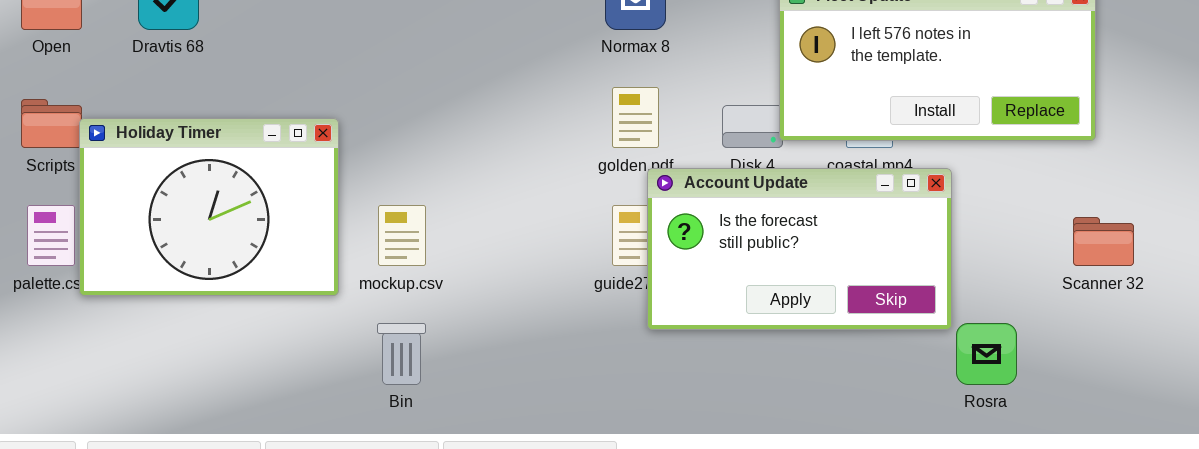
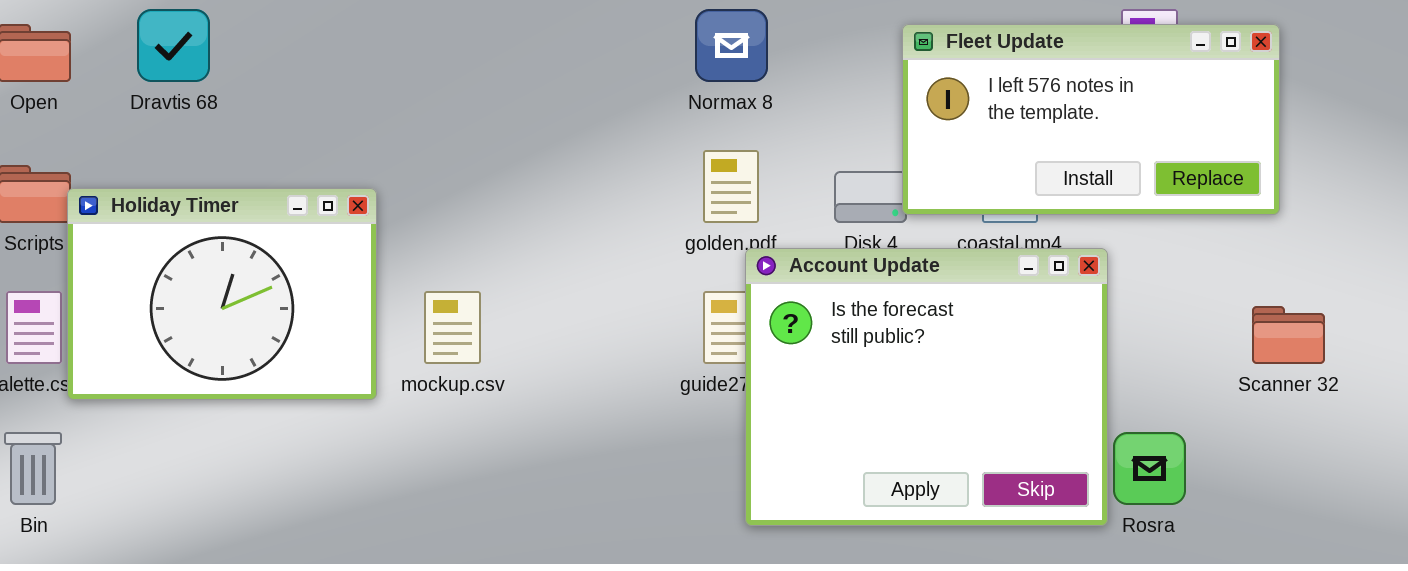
Account Update: [647,168,952,330] -> [745,248,1108,526], resized
Bin: [377,323,426,385] -> [4,432,62,505], moved

